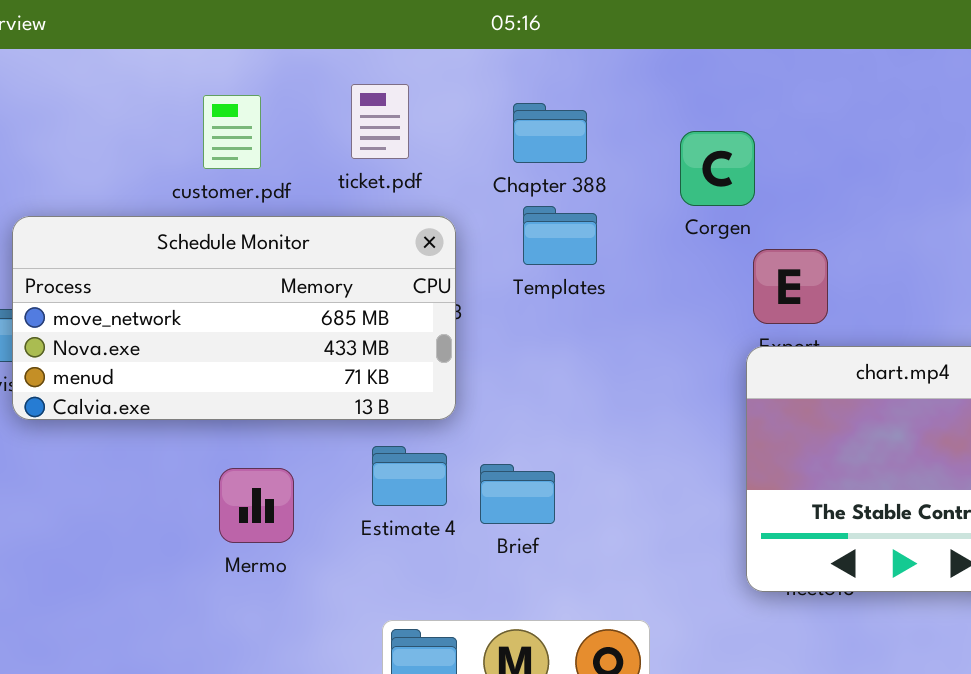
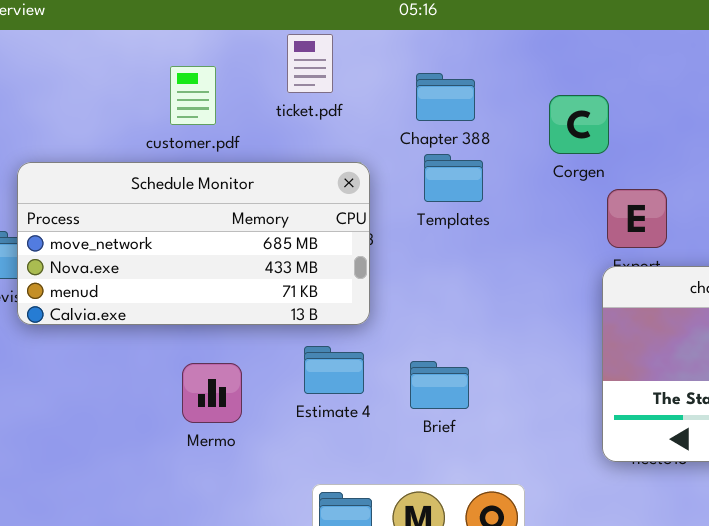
ticket.pdf: [351,84,409,159] -> [287,34,333,93], moved
Brief: [480,464,555,524] -> [410,361,469,409], moved

